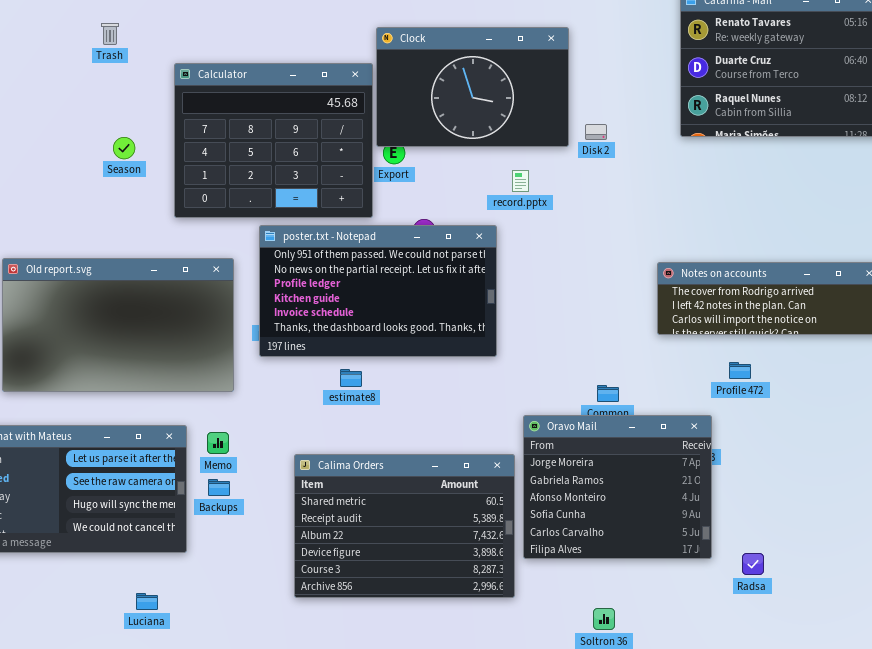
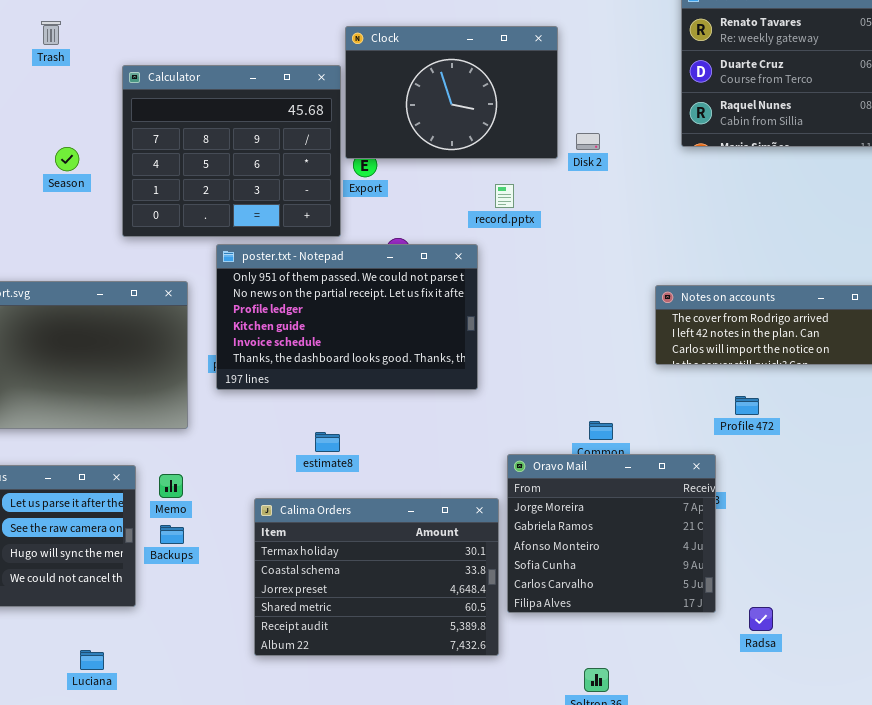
estimate8: [340,369,362,387] -> [315,432,340,452], moved
Calima Orders: [294,454,515,598] -> [254,498,499,656], scrolled up 3 rows

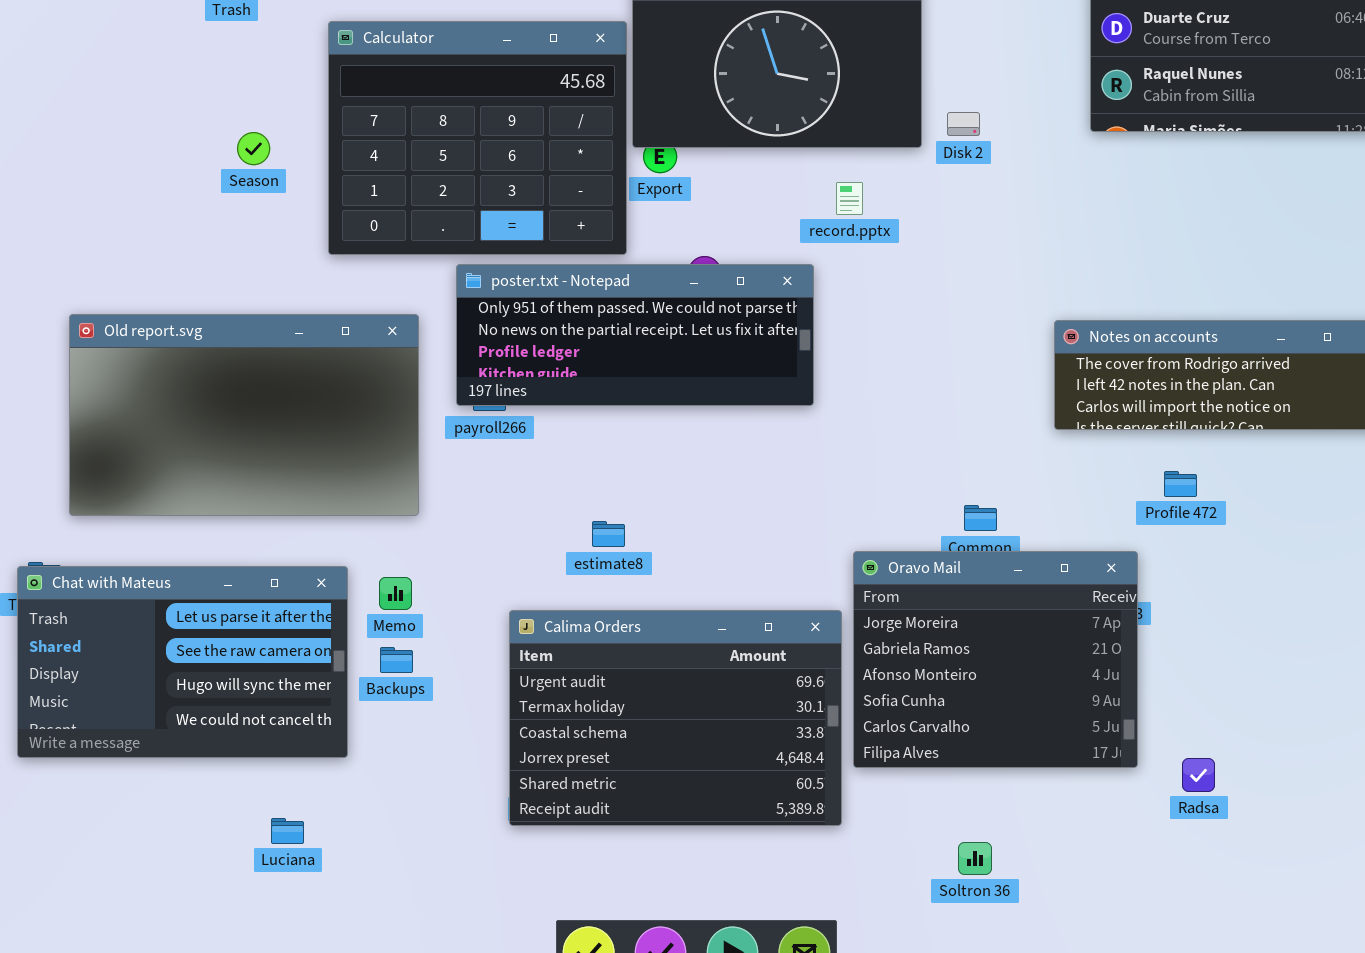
poster.txt - Notepad: [216,244,478,390] -> [456,264,814,406], resized
Calima Orders: [254,498,499,656] -> [509,610,842,826], scrolled up 1 row

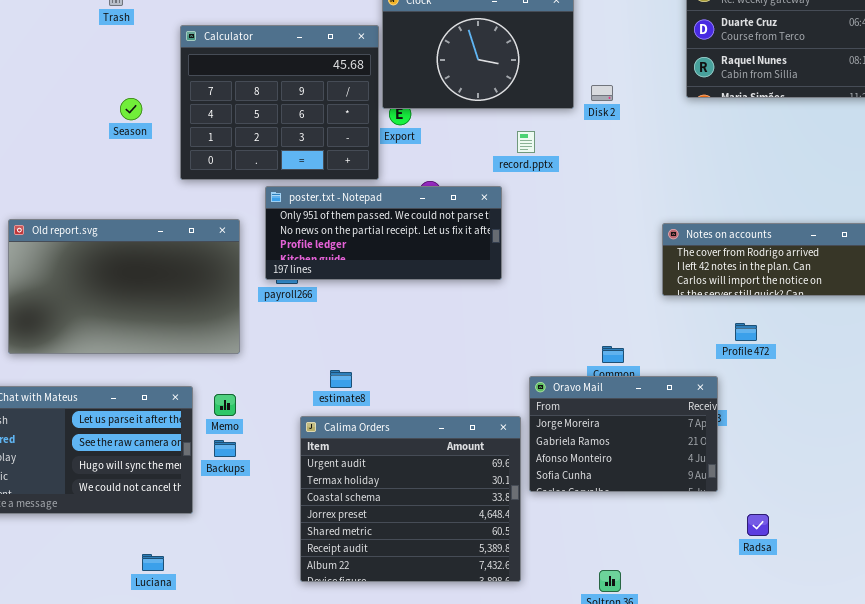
estimate8: [592,521,625,547] -> [330,370,352,388], moved
Oravo Mail: [853,551,1138,768] -> [529,376,718,492], resized
Calima Orders: [509,610,842,826] -> [300,416,521,582], resized

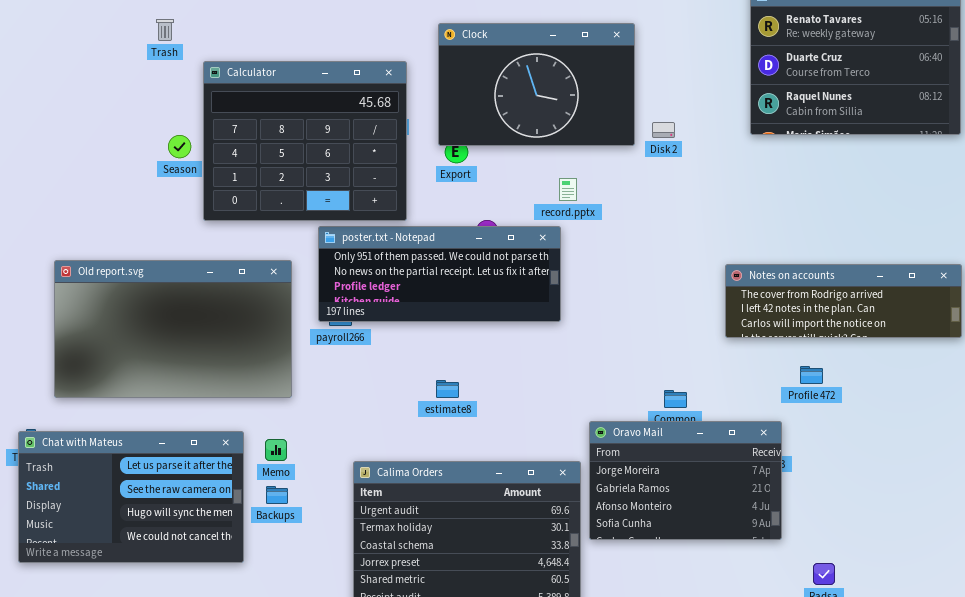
Calculator: [180,25,379,180] -> [203,61,407,221], moved
record.pptx: [517,131,535,153] -> [559,178,577,201], moved
estimate8: [330,370,352,388] -> [436,380,459,398], moved

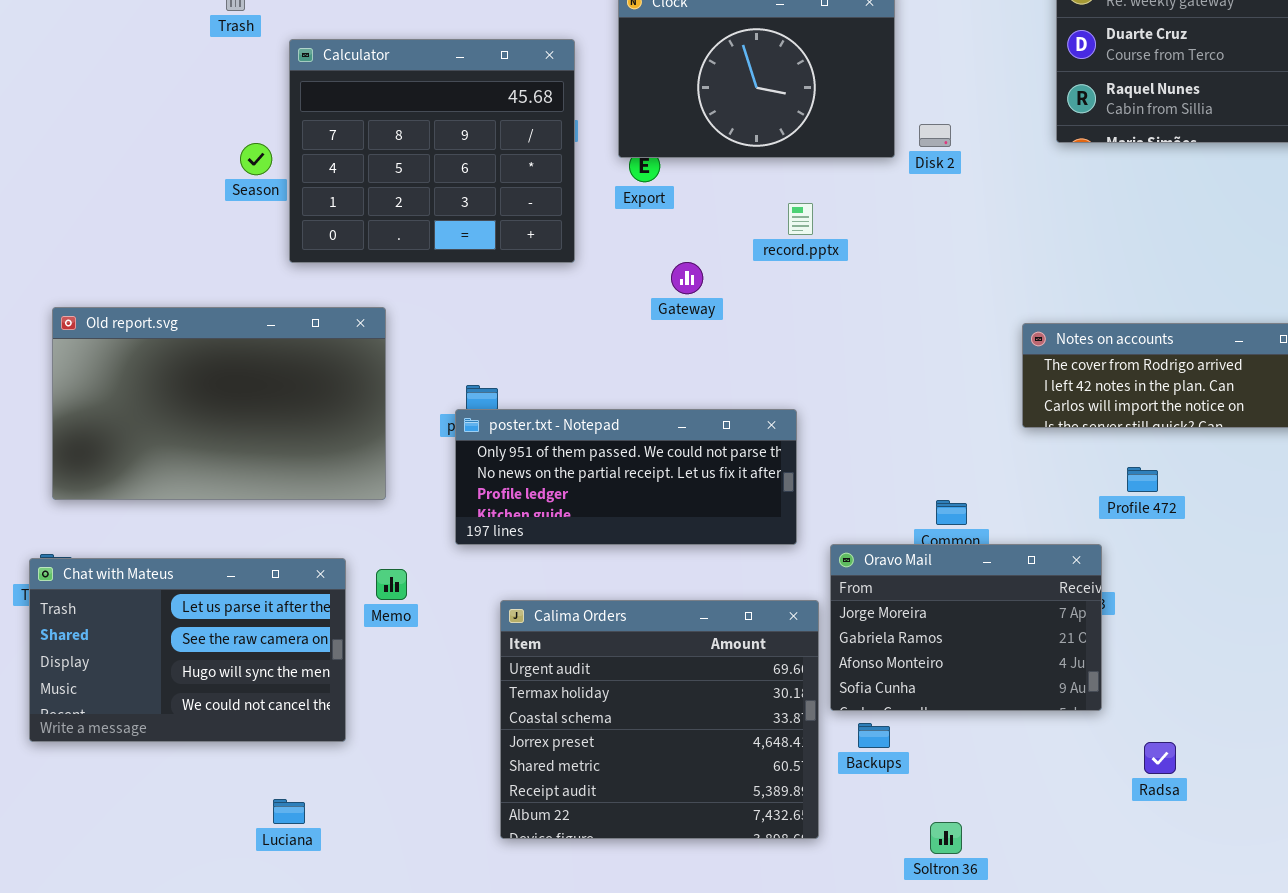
poster.txt - Notepad: [318,226,561,322] -> [455,409,797,545], moved
Old report.svg: [54,260,292,398] -> [52,307,386,500], moved
Backups: [266,486,288,504] -> [858,723,890,748], moved

